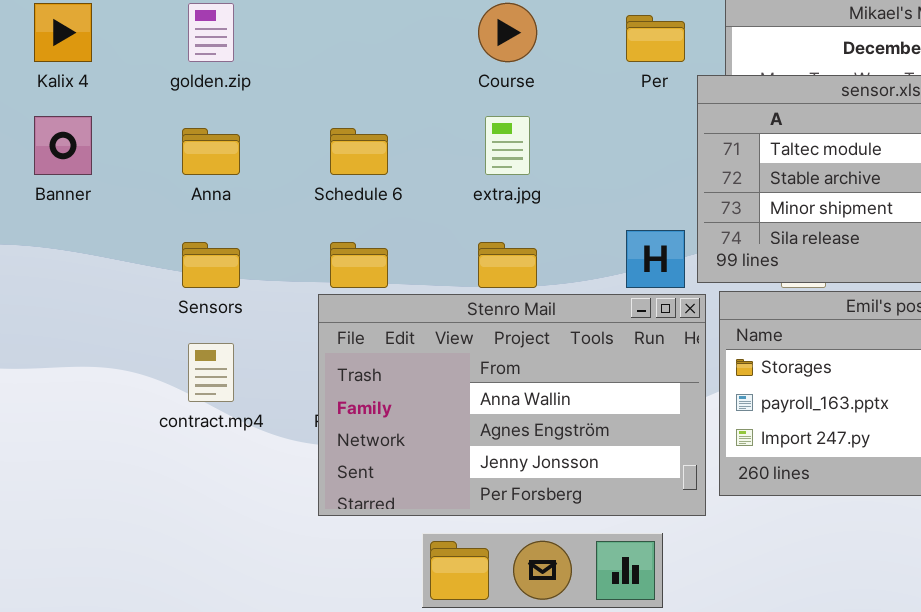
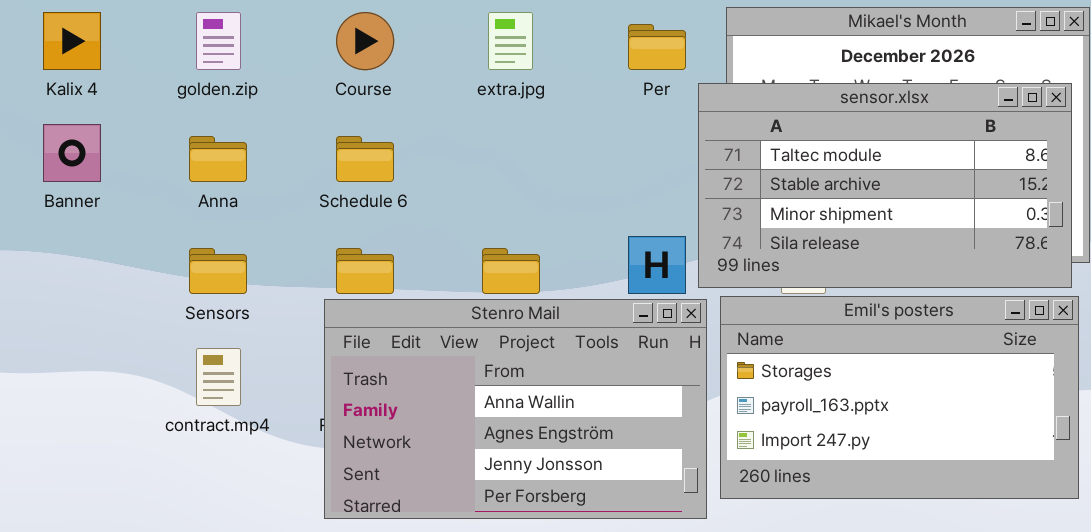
Course: [478,3,537,62] -> [336,12,394,70], moved
extra.jpg: [485,116,530,175] -> [488,12,533,70], moved

